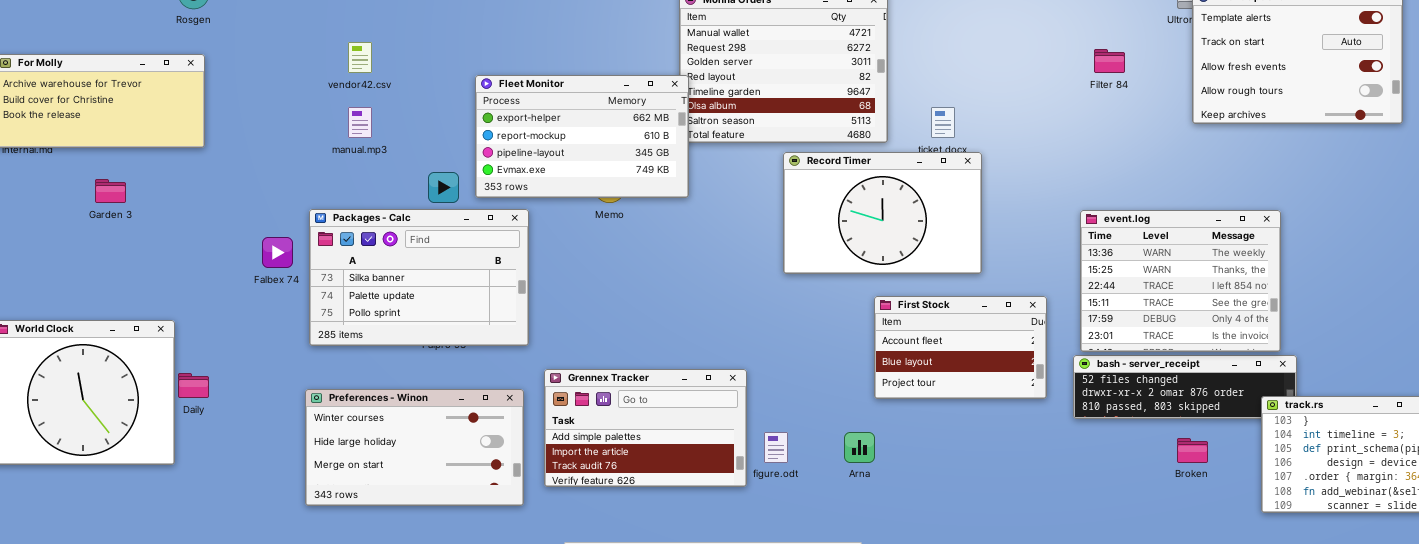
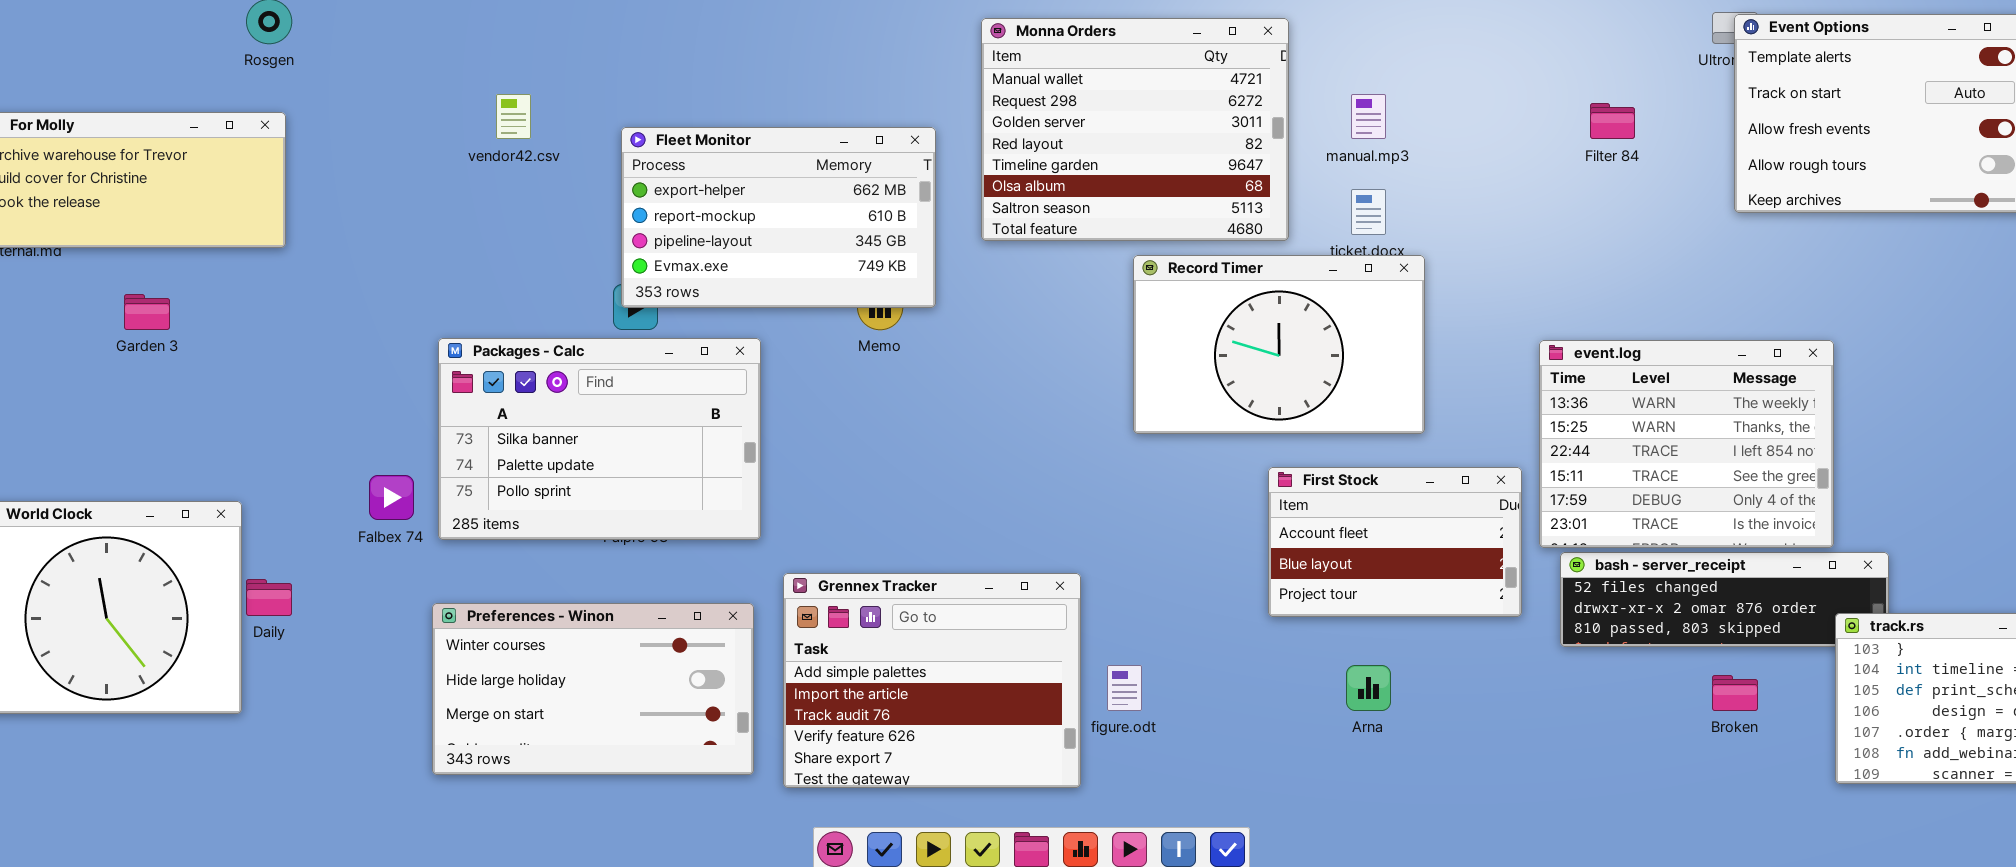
Fleet Monitor: [475,75,689,198] -> [621,127,936,308], moved
manual.mp3: [348,107,372,138] -> [1351,94,1386,139], moved
event.log: [1080,210,1281,352] -> [1539,340,1834,548], moved
Falbex 74: [262,237,293,268] -> [369,475,414,520], moved
Grennex Tracker: [544,369,747,487] -> [783,573,1081,788], resized
Arna: [844,432,875,463] -> [1346,665,1391,711], moved

